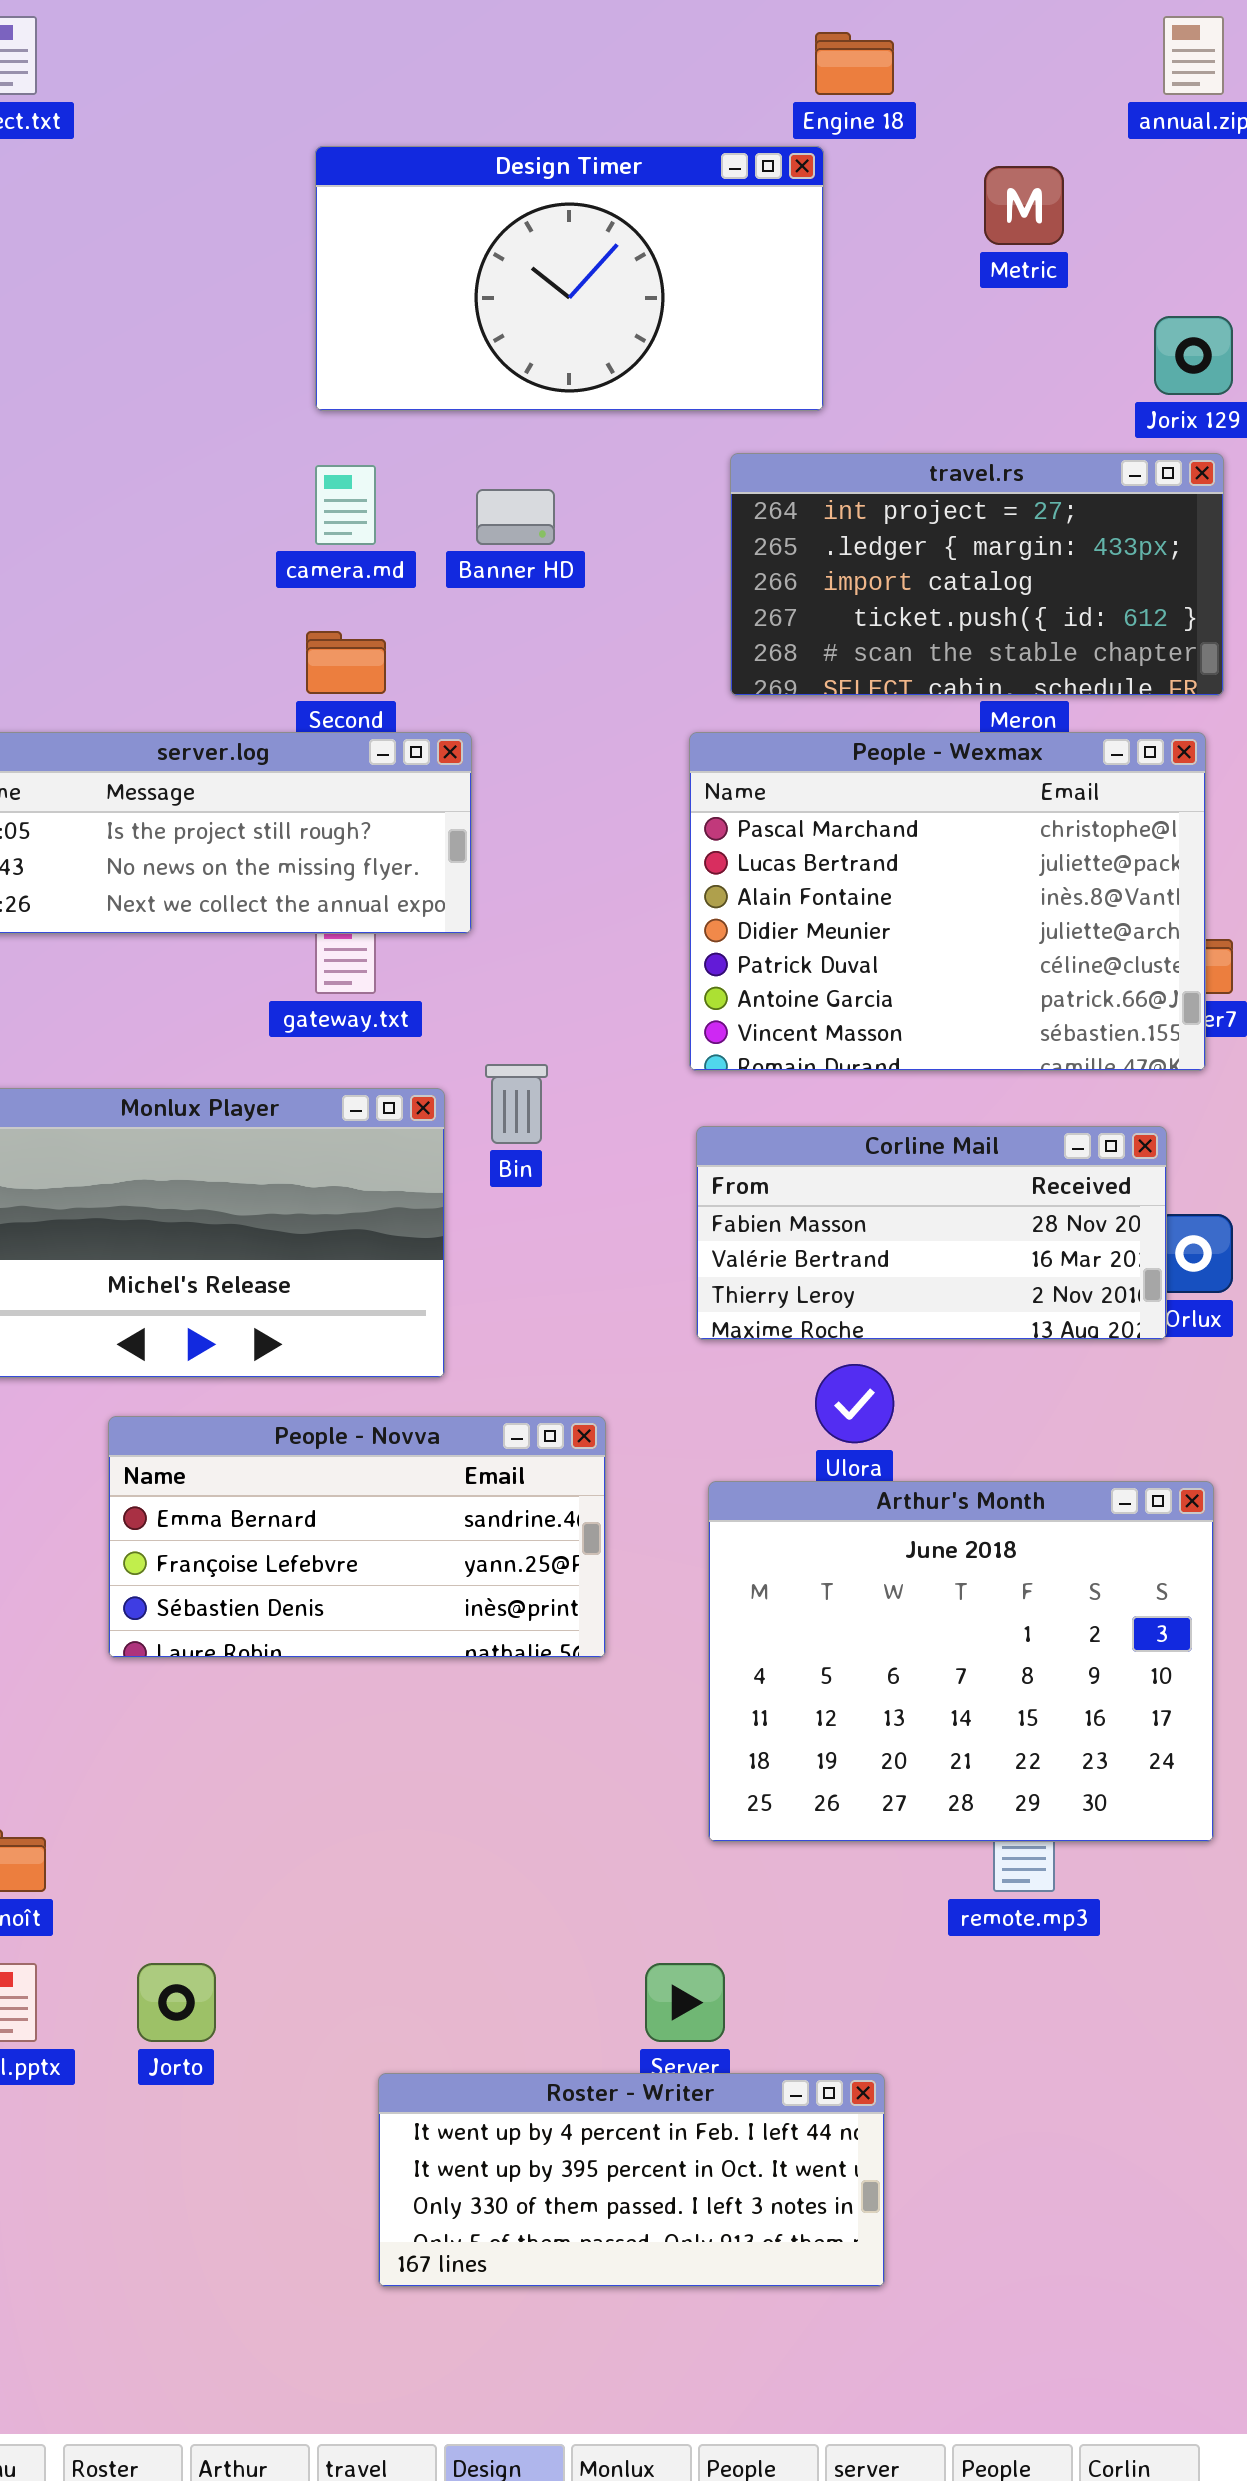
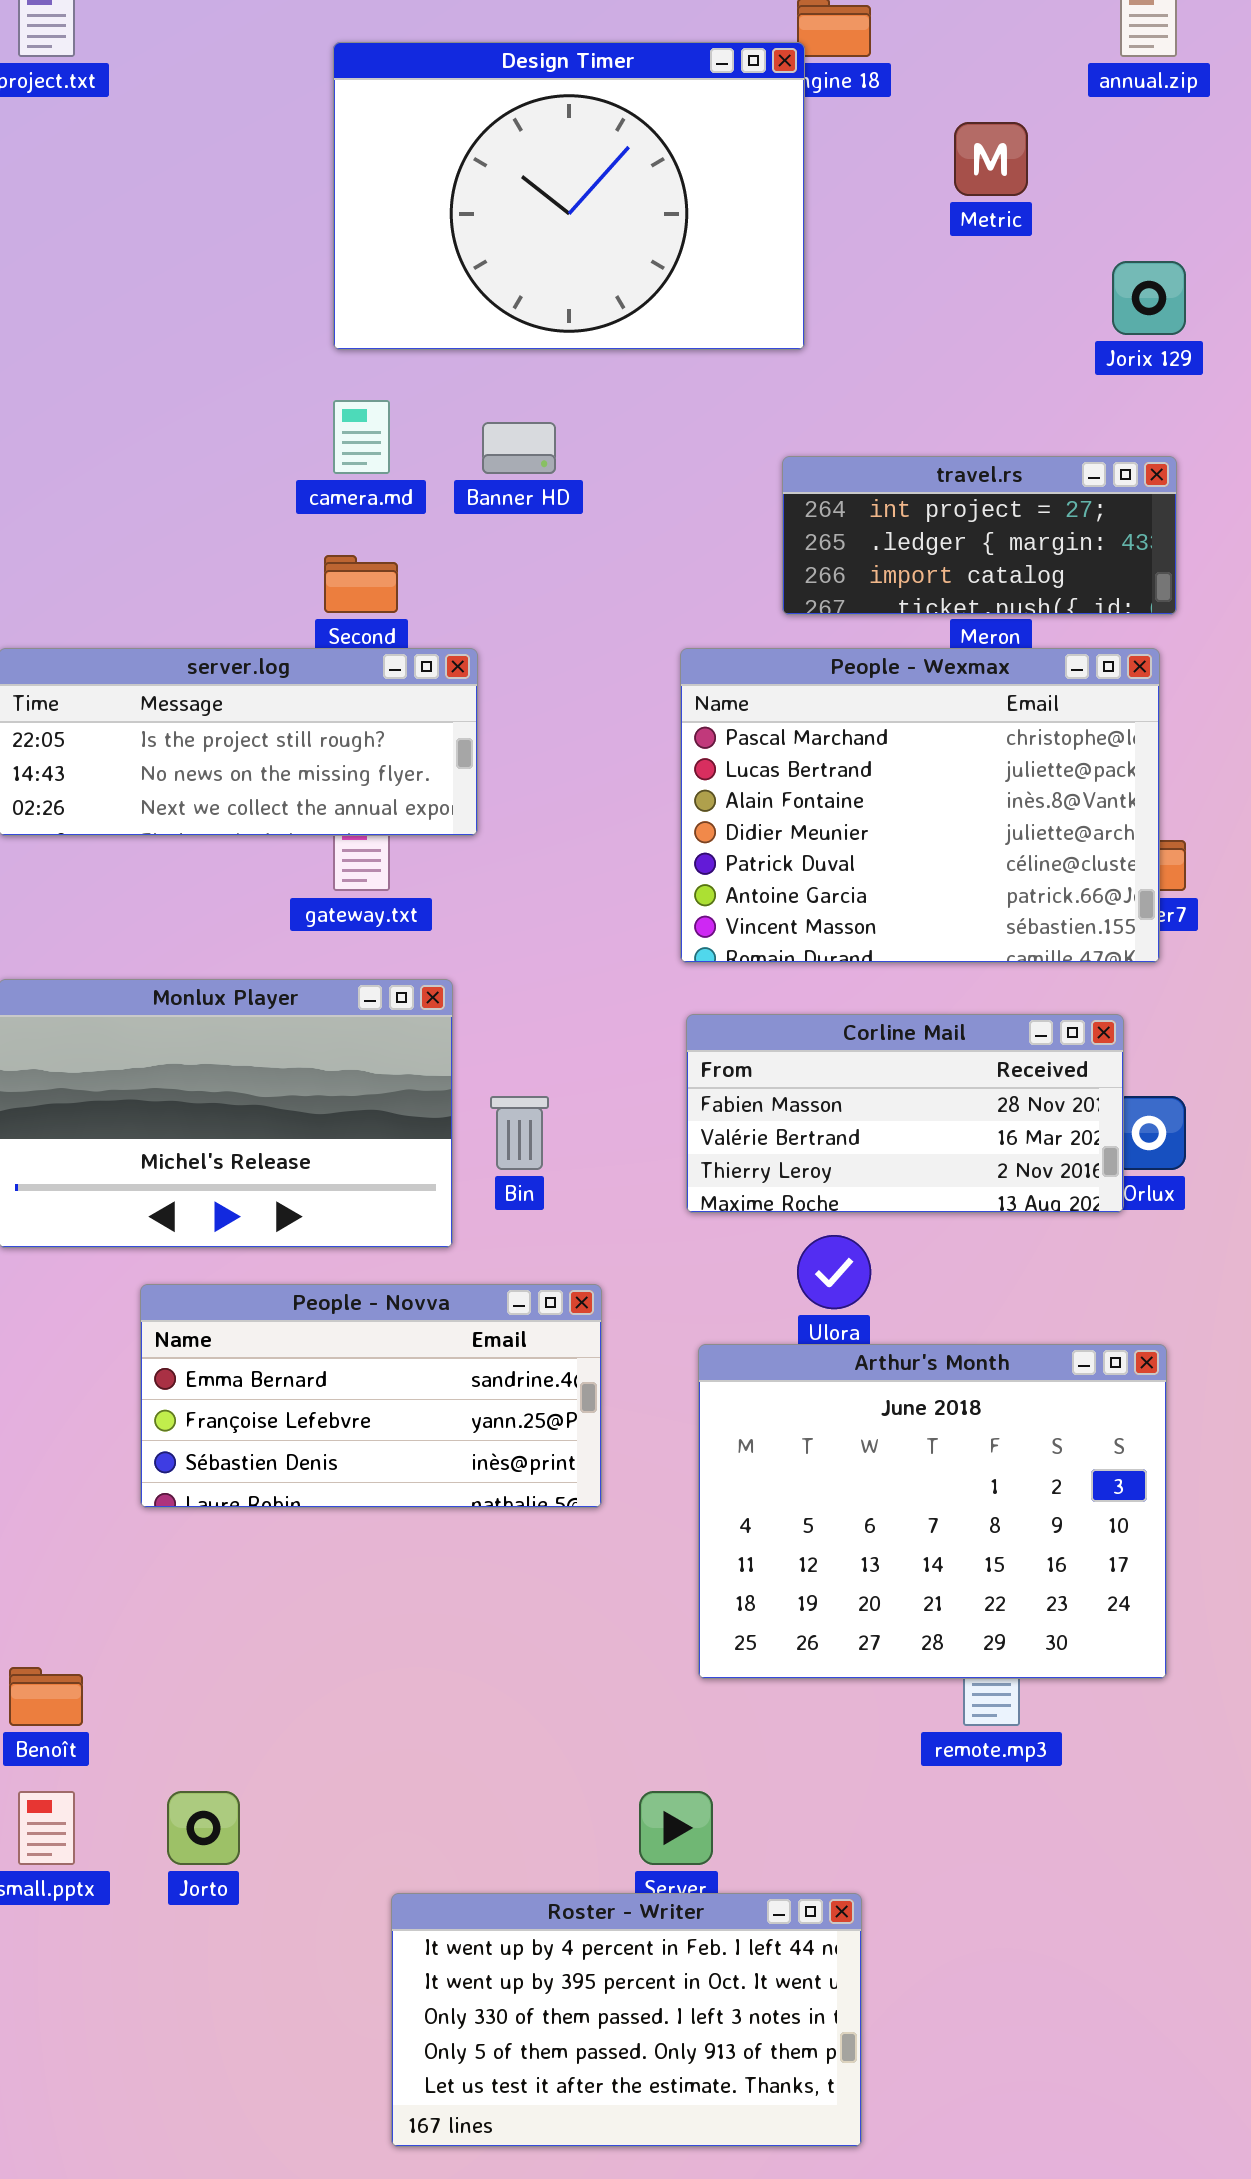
Design Timer: [315,146,824,411] -> [333,42,805,350], resized
travel.rs: [730,453,1224,696] -> [782,456,1177,615], resized
Bin: [485,1064,548,1144] -> [490,1096,549,1170], moved
Roster - Writer: [378,2073,885,2287] -> [391,1893,862,2147], resized

